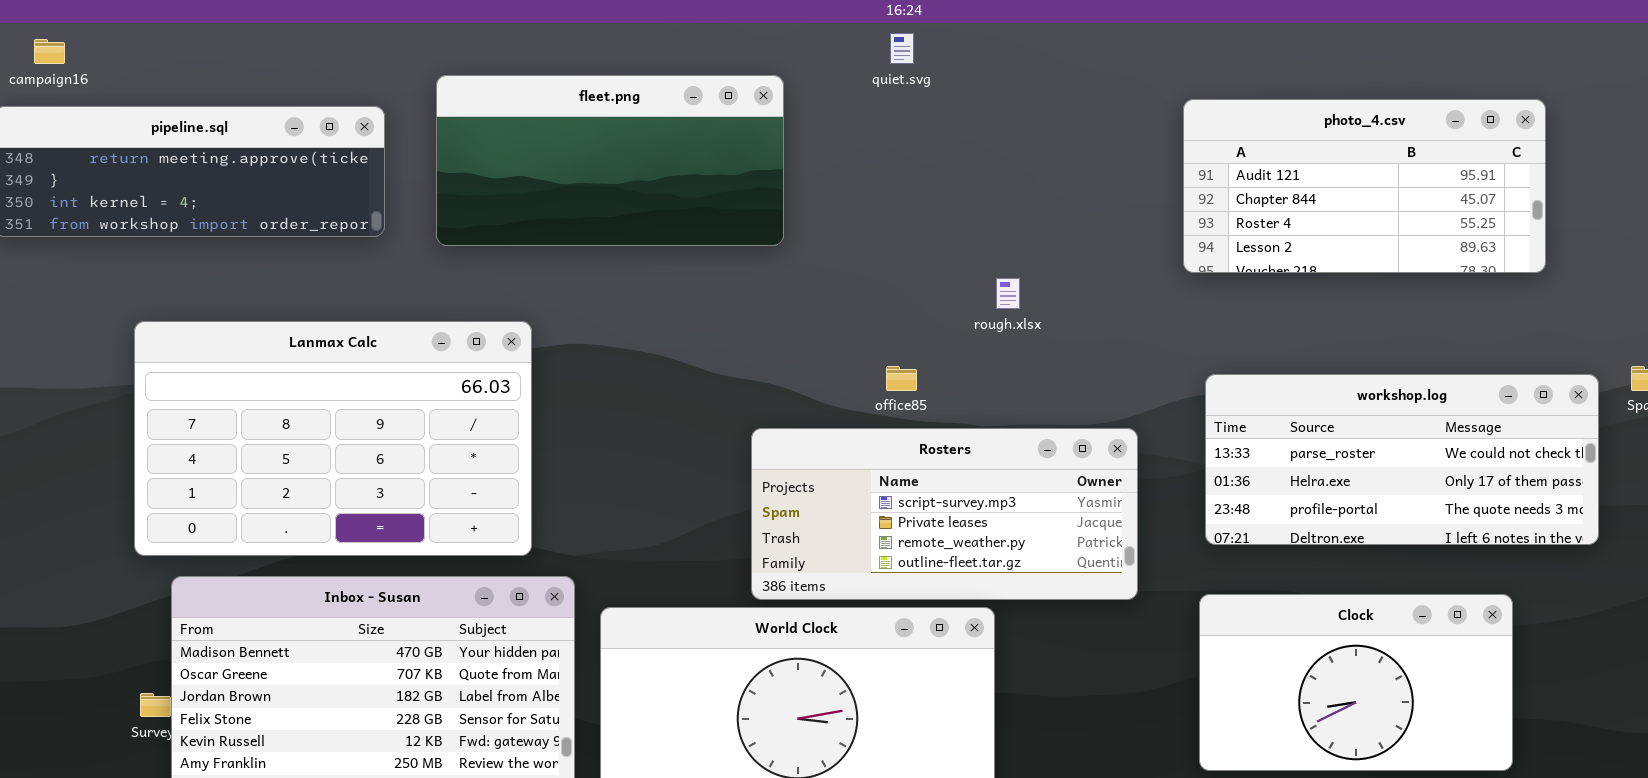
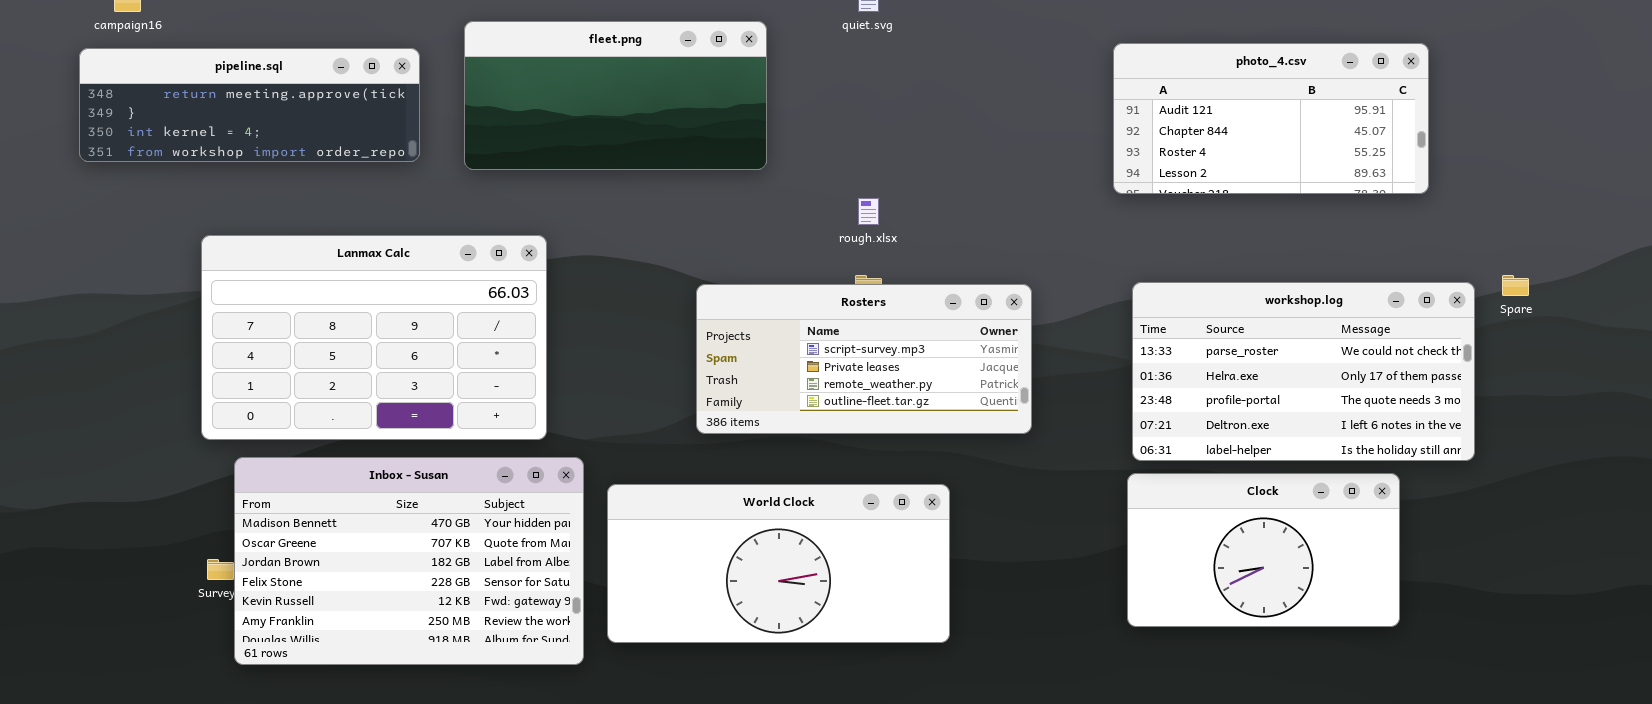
rough.xlsx: [996,278,1020,309] -> [858,198,879,225], moved
workshop.log: [1205,374,1599,545] -> [1132,282,1475,461], resized
Rosters: [751,428,1138,600] -> [696,284,1032,434], moved

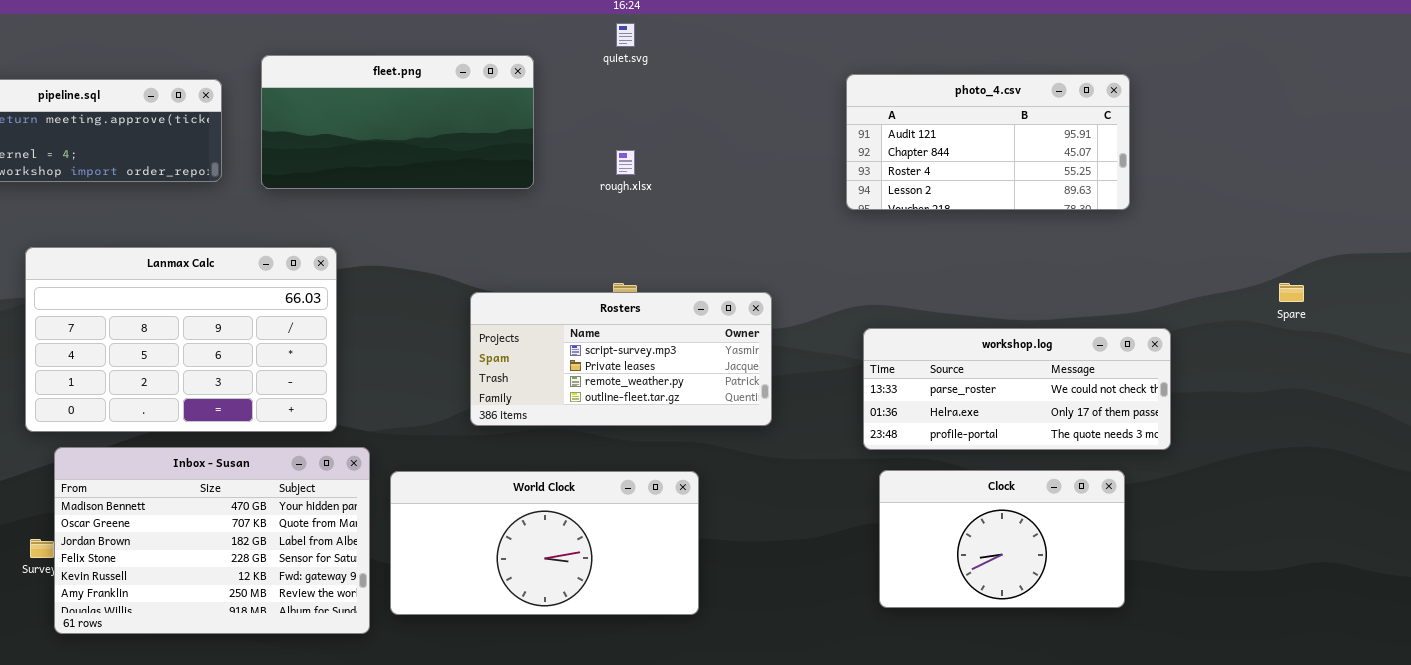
rough.xlsx: [858,198,879,225] -> [616,150,635,175], moved
Spare: [1502,275,1529,296] -> [1279,283,1304,302], moved
workshop.log: [1132,282,1475,461] -> [863,328,1171,450], resized
Clock: [1127,473,1400,627] -> [879,470,1125,608], moved

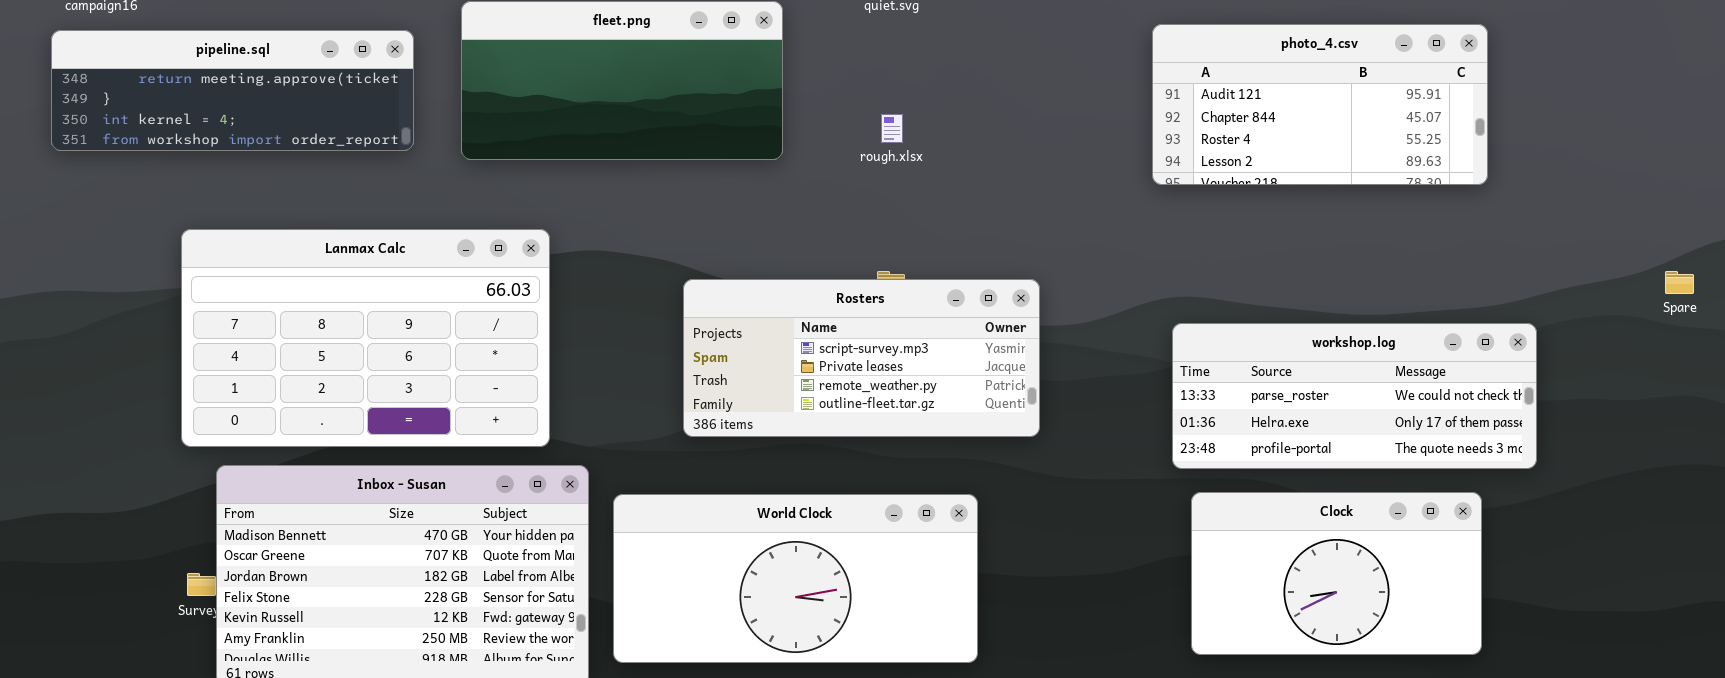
Rosters: [470,292,772,426] -> [683,279,1040,437], moved

